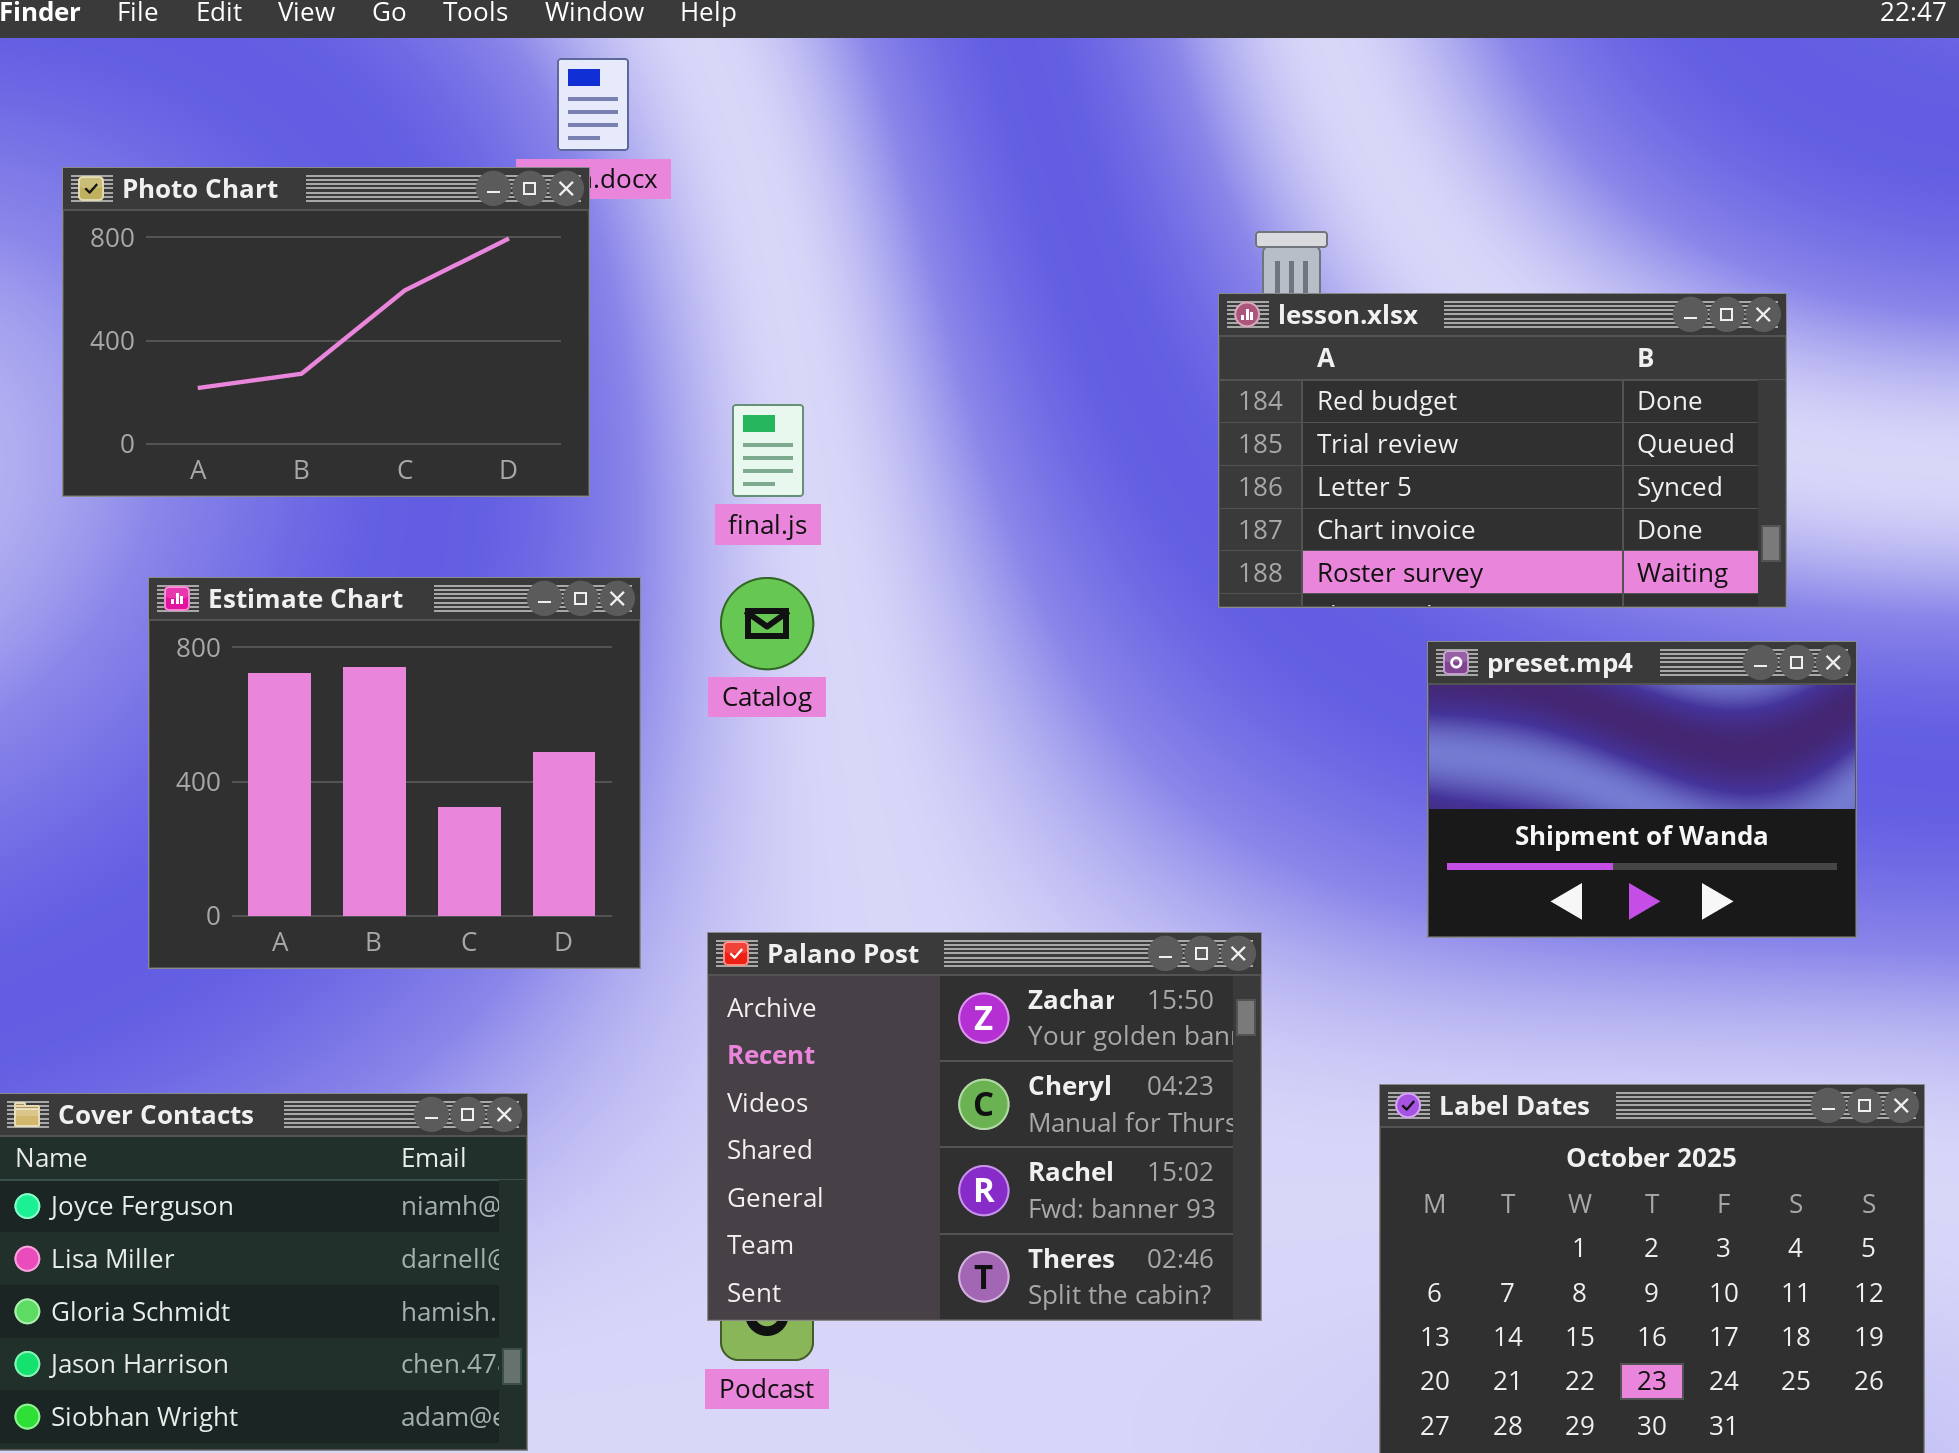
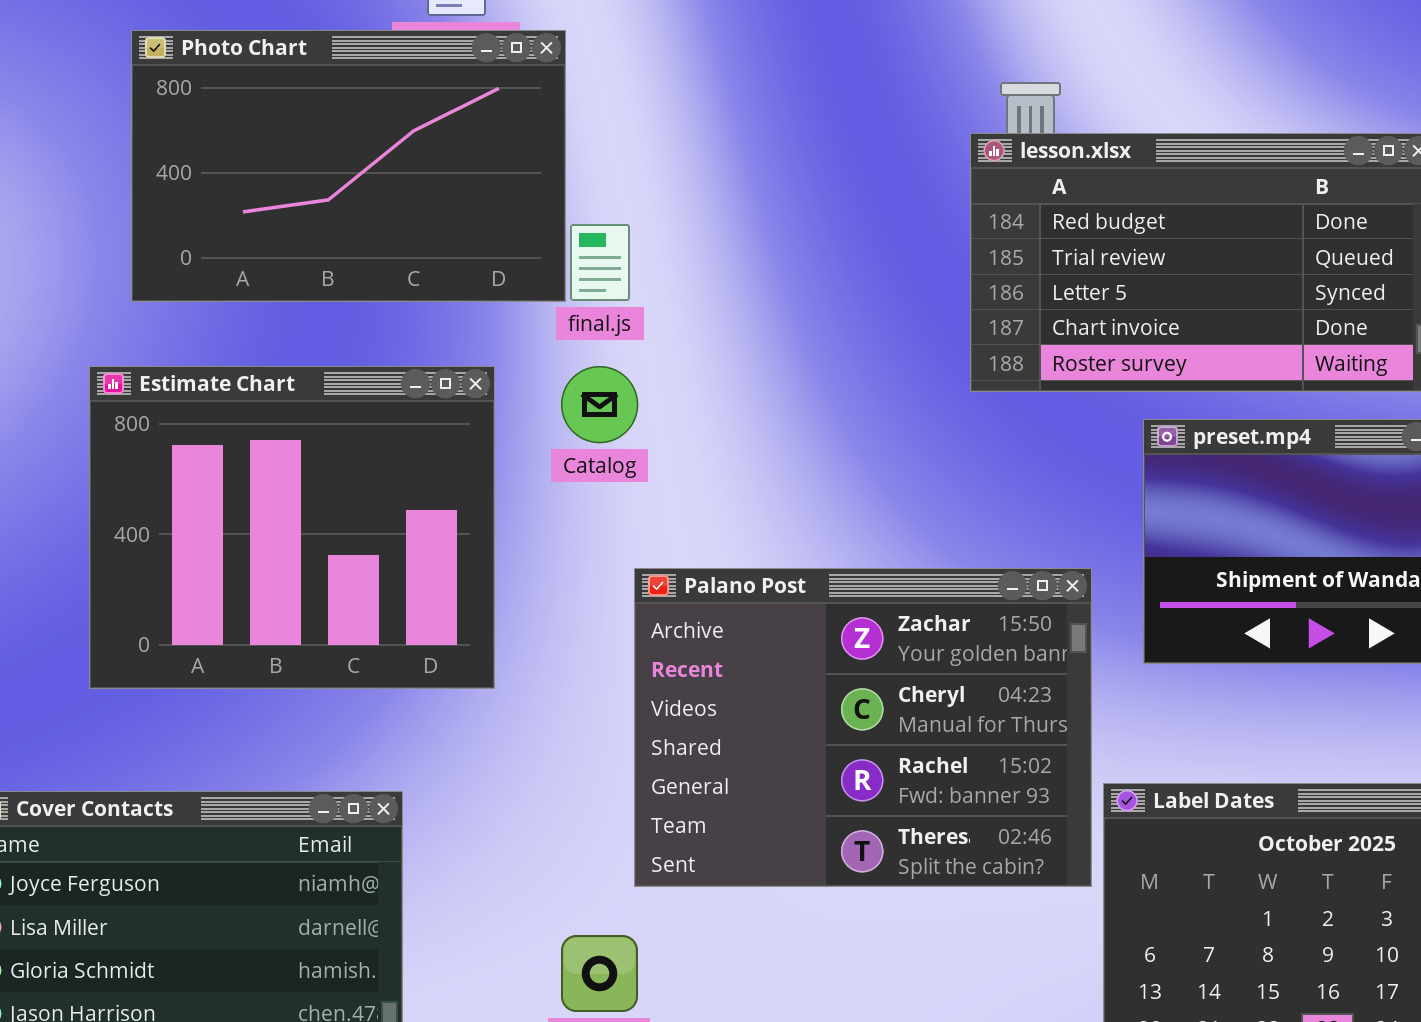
Photo Chart: [62,167,590,497] -> [131,30,566,302], moved
Palano Post: [707,932,1262,1321] -> [634,568,1092,887], moved

